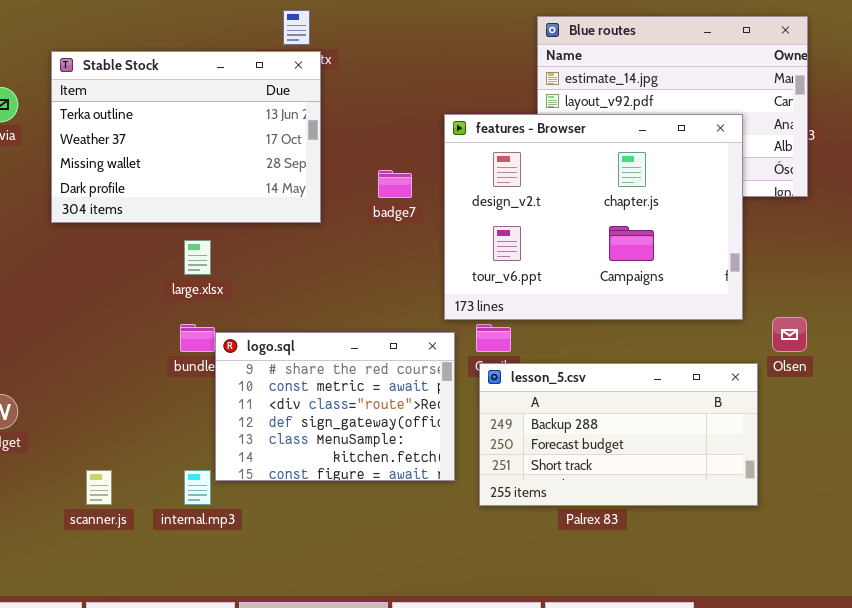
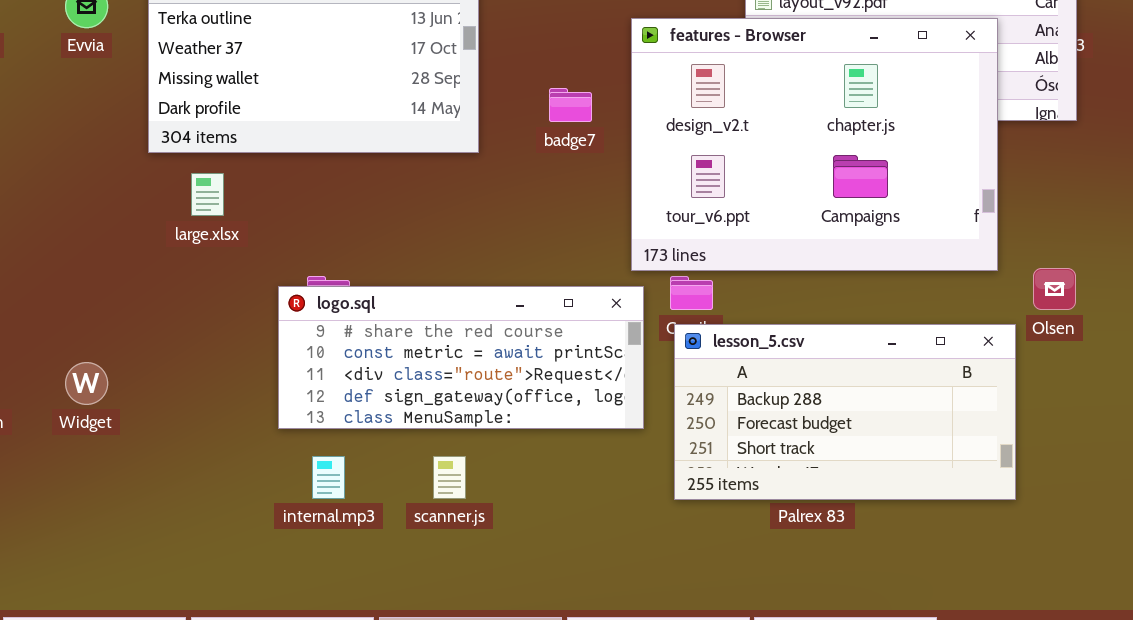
large.xlsx: [184,240,211,275] -> [191,173,224,216], moved
logo.sql: [215,332,455,481] -> [278,286,644,429], resized
scanner.js: [86,470,112,505] -> [433,456,466,499], moved

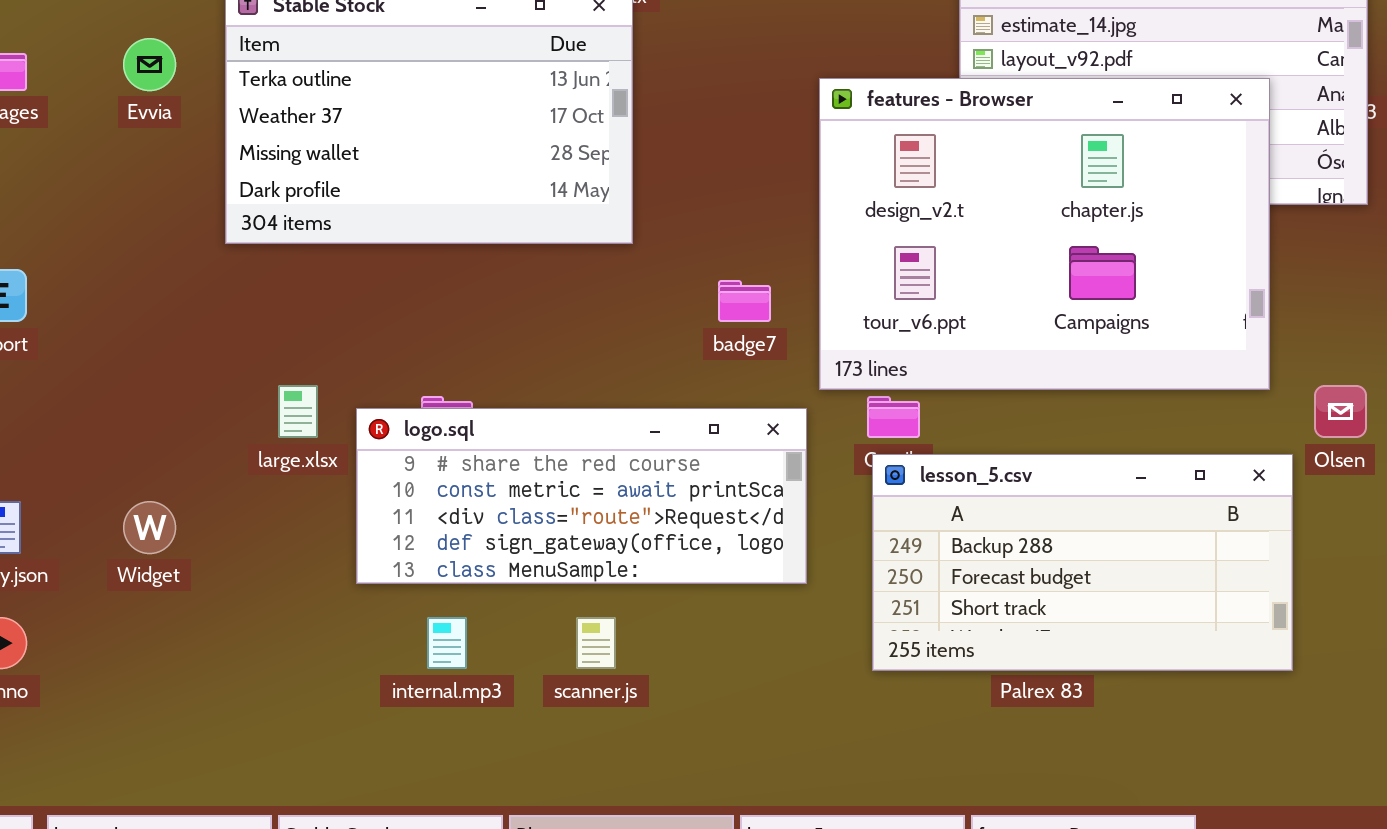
badge7: [549,88,592,122] -> [718,280,771,322], moved
large.xlsx: [191,173,224,216] -> [278,385,318,438], moved
logo.sql: [278,286,644,429] -> [356,408,807,584], moved

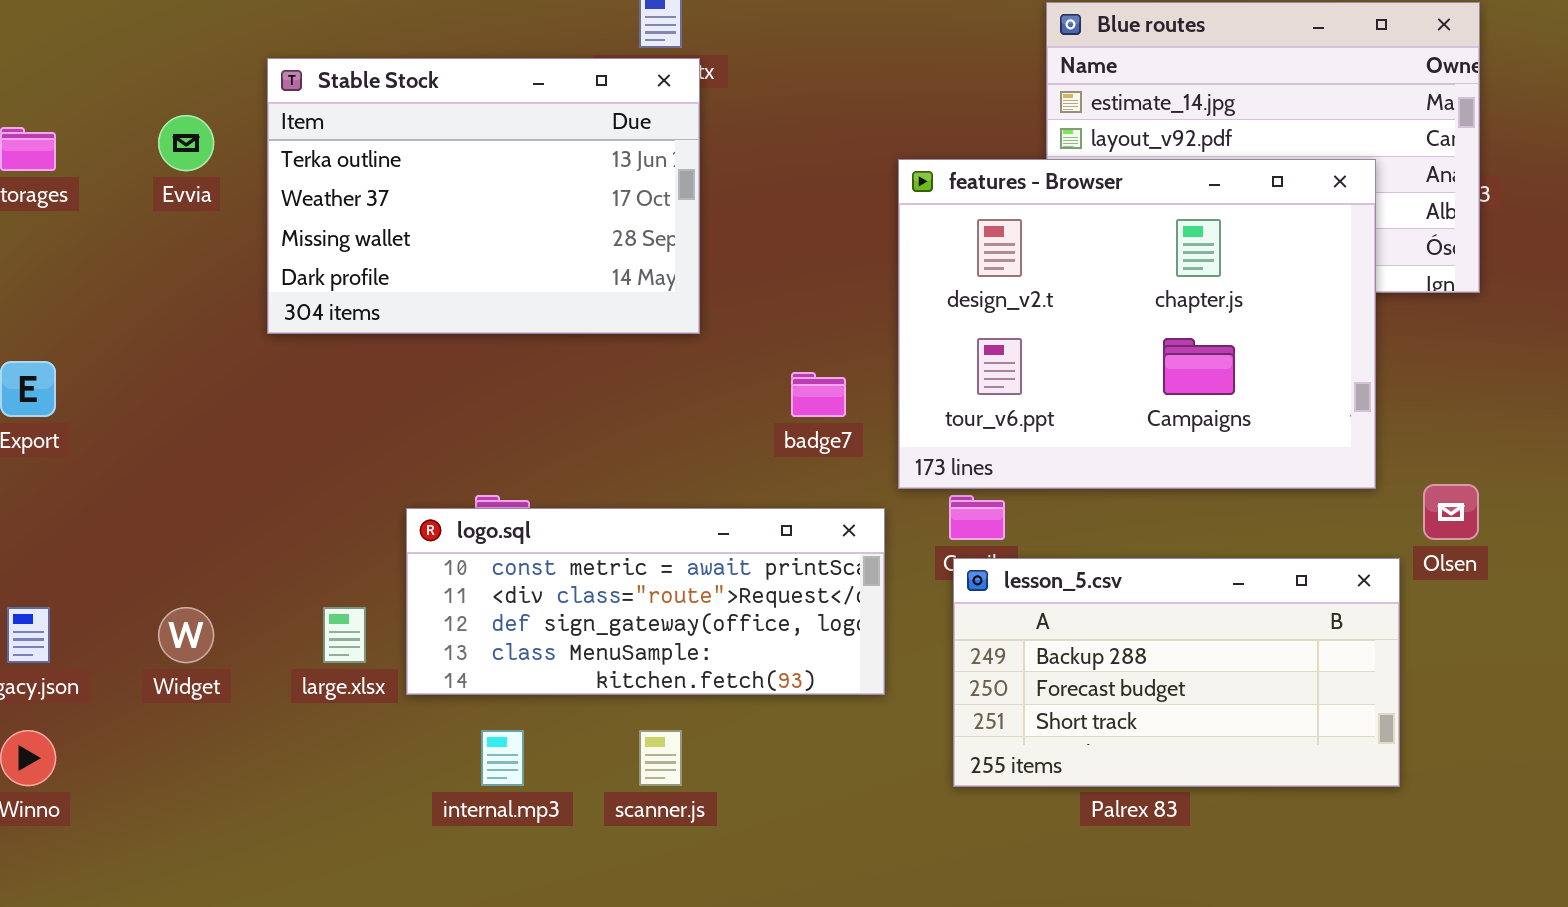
large.xlsx: [278,385,318,438] -> [323,607,366,663], moved
logo.sql: [356,408,807,584] -> [406,508,885,695], scrolled down 1 row

